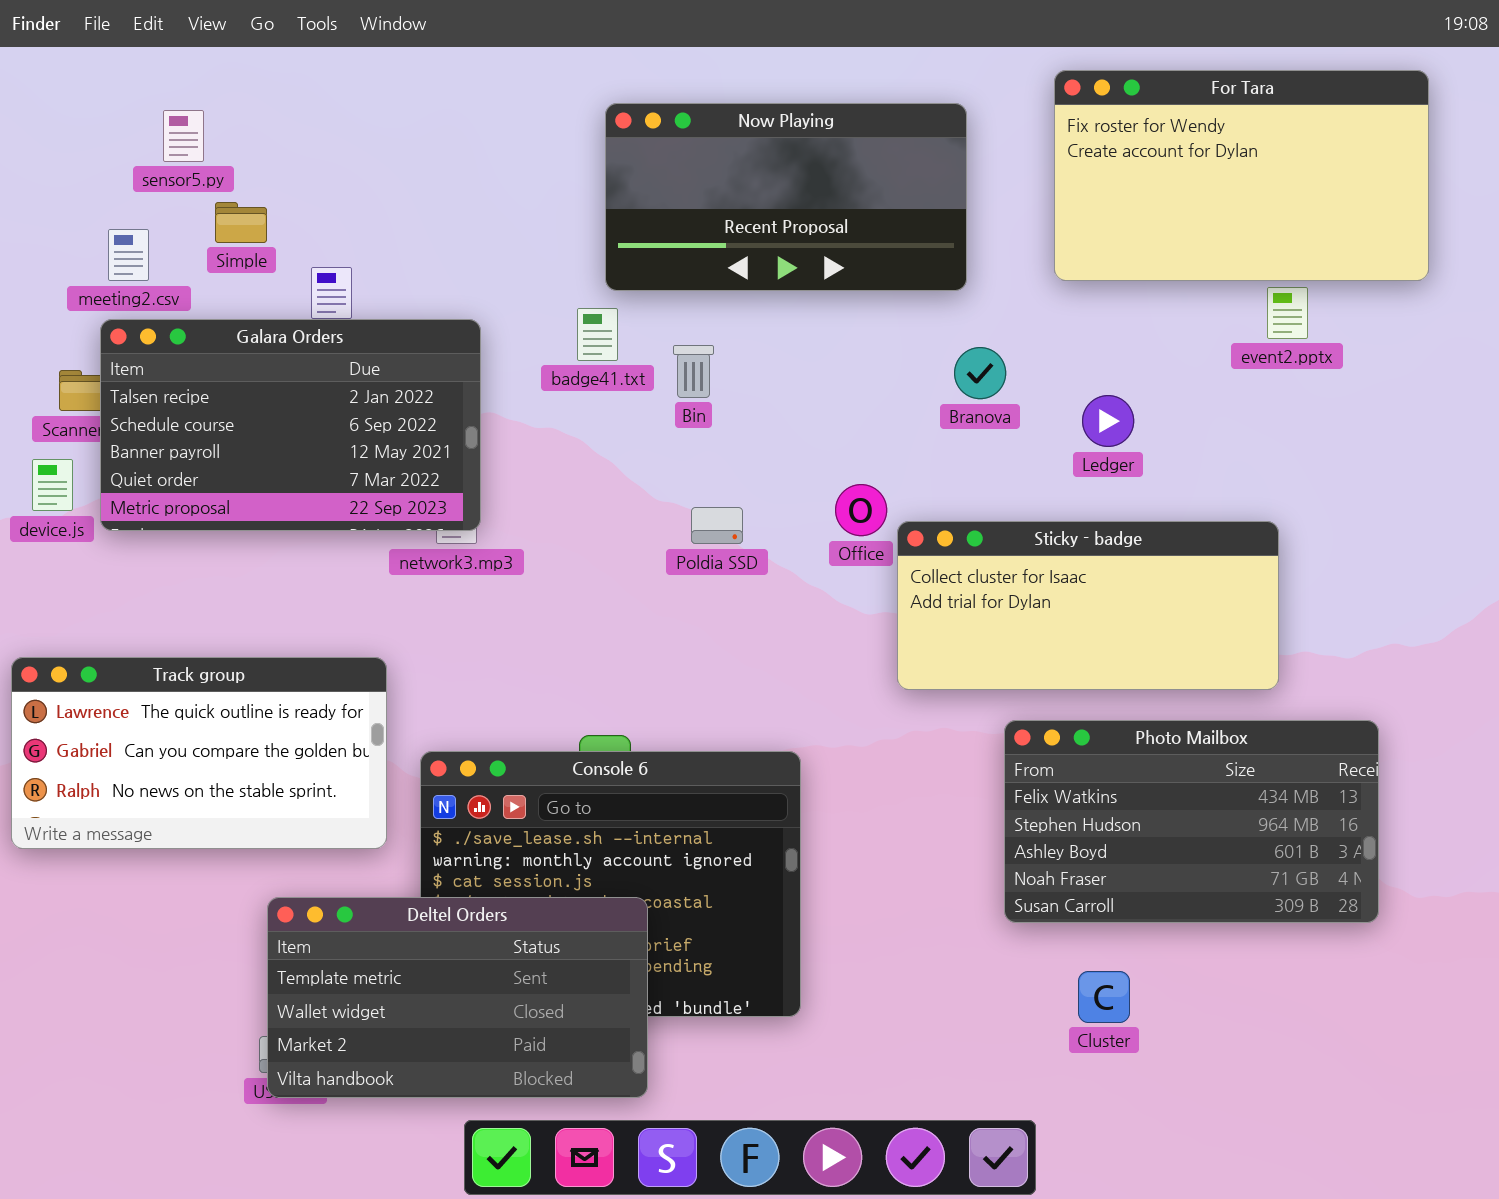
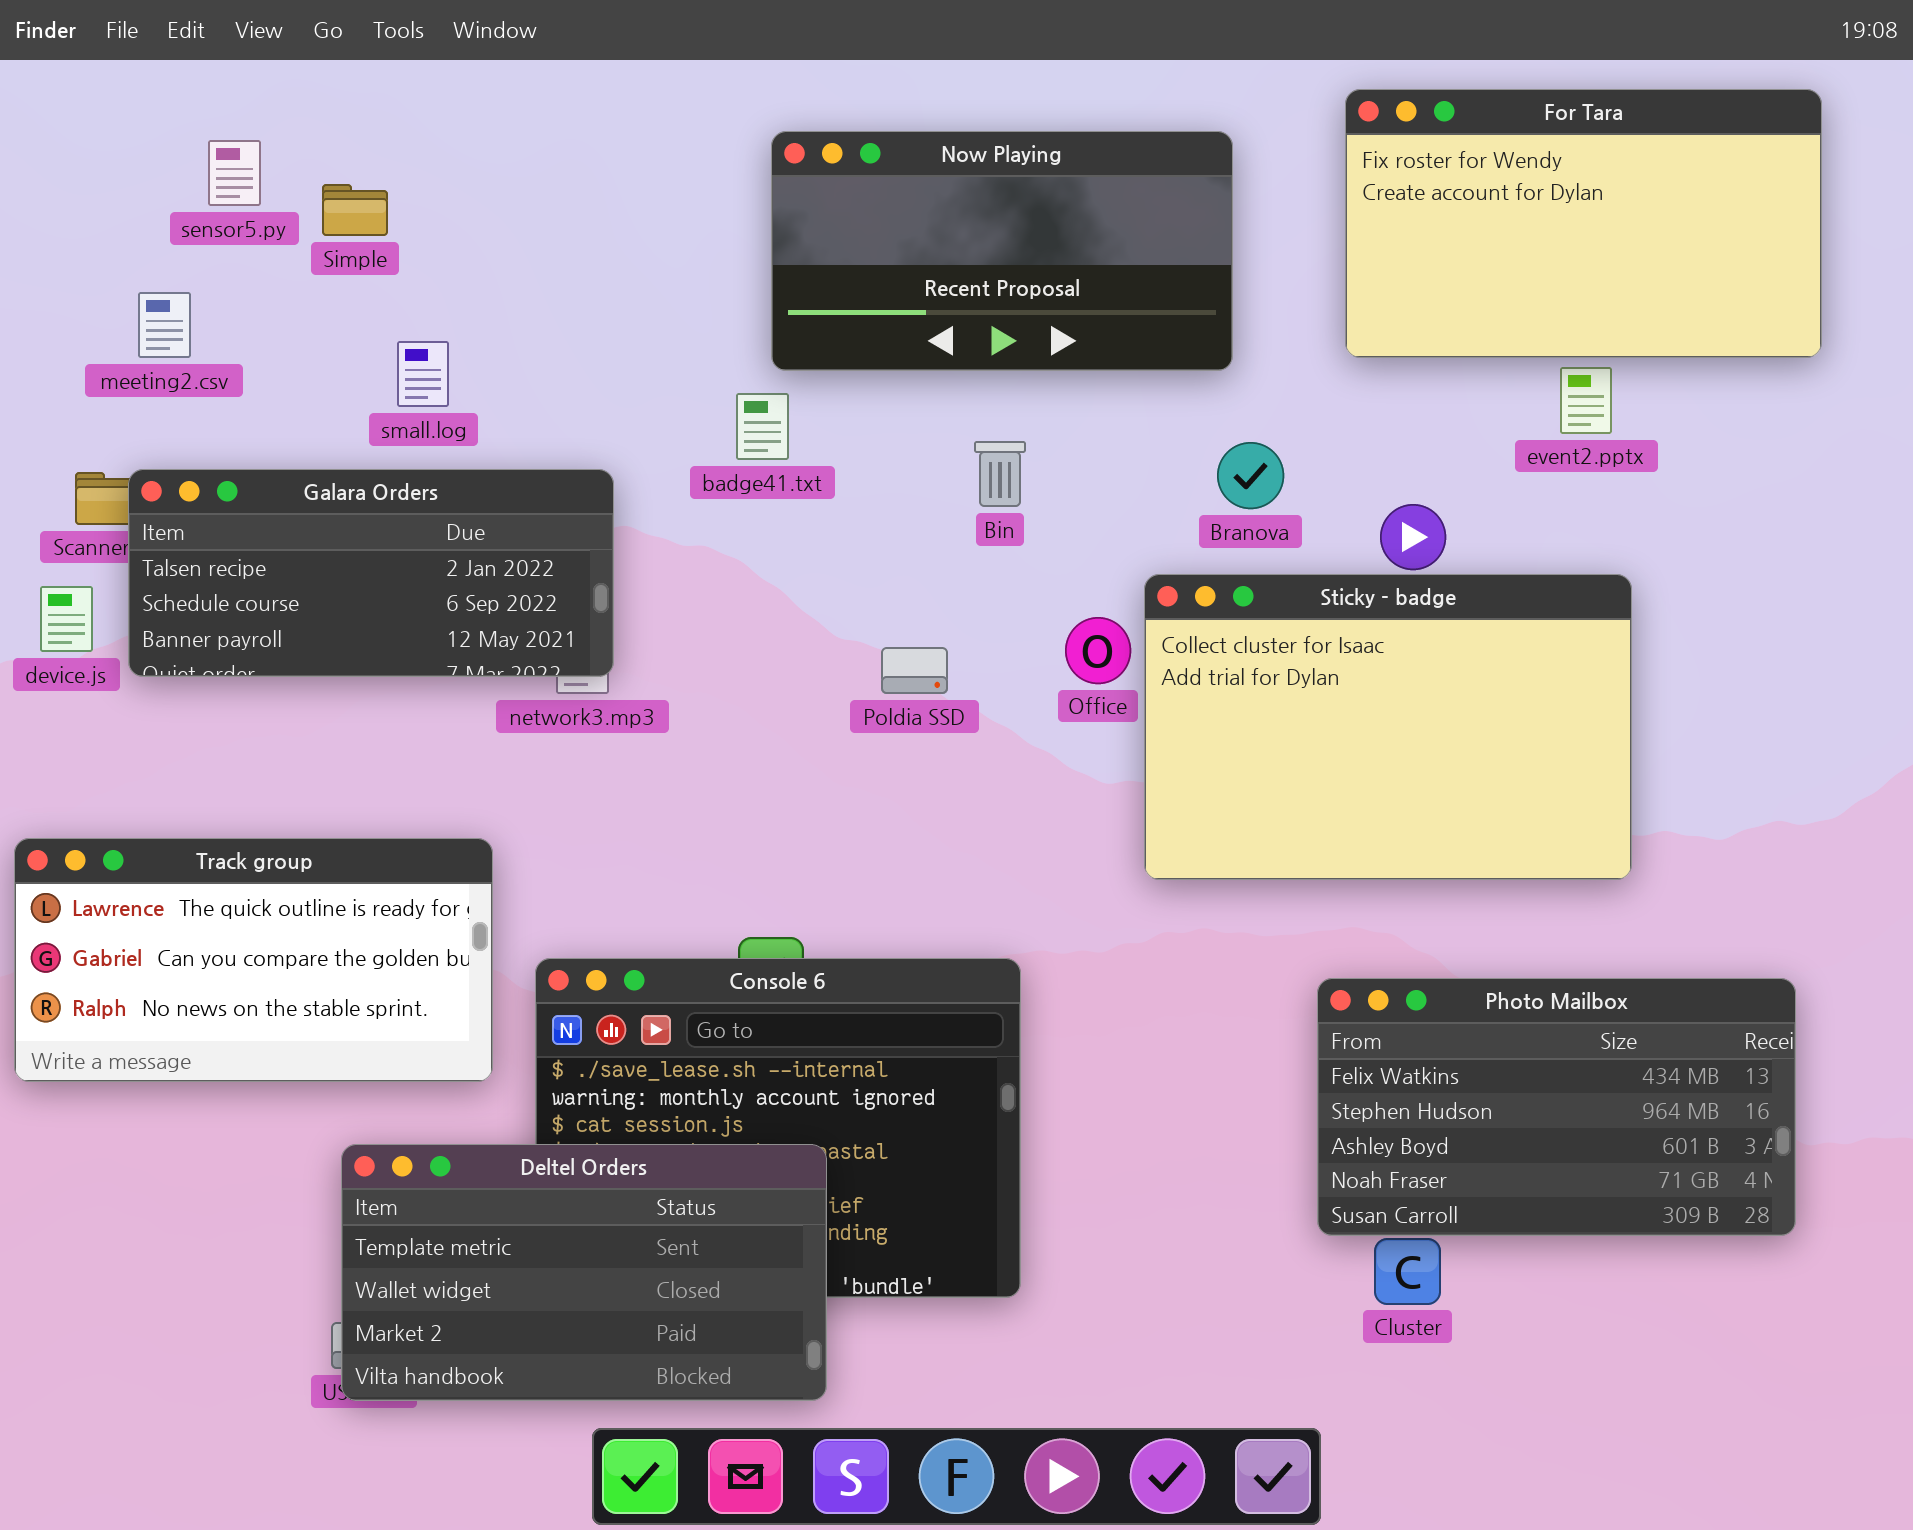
Simple: [215,202,267,243] -> [322,184,388,236], moved
event2.pptx: [1267,287,1308,339] -> [1560,367,1612,434], moved
Galara Orders: [100,319,481,531] -> [128,469,614,677], resized
Bin: [673,345,714,398] -> [974,441,1026,507], moved
Sticky - badge: [897,521,1279,690] -> [1144,574,1632,880], resized
Photo Mailbox: [1004,720,1379,923] -> [1317,978,1796,1236], moved

